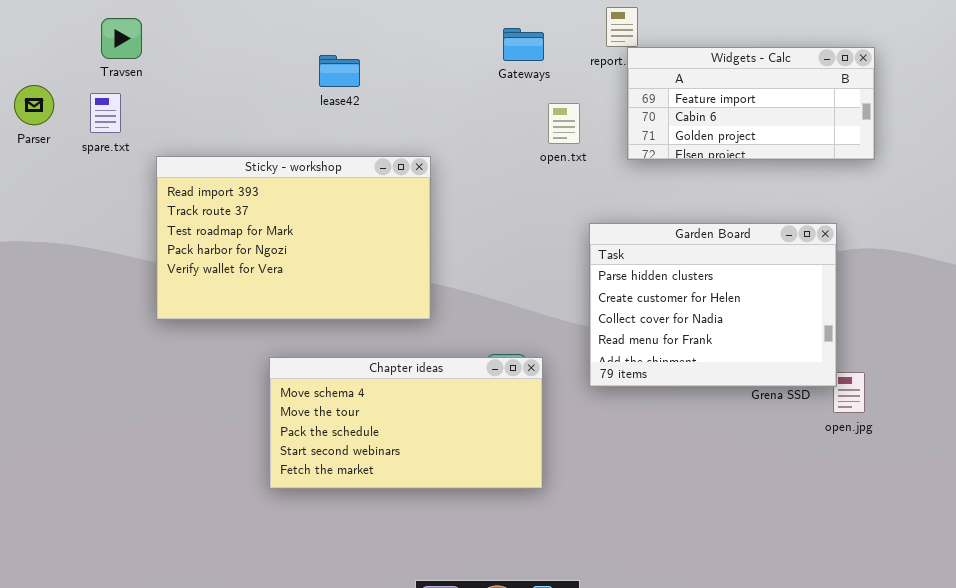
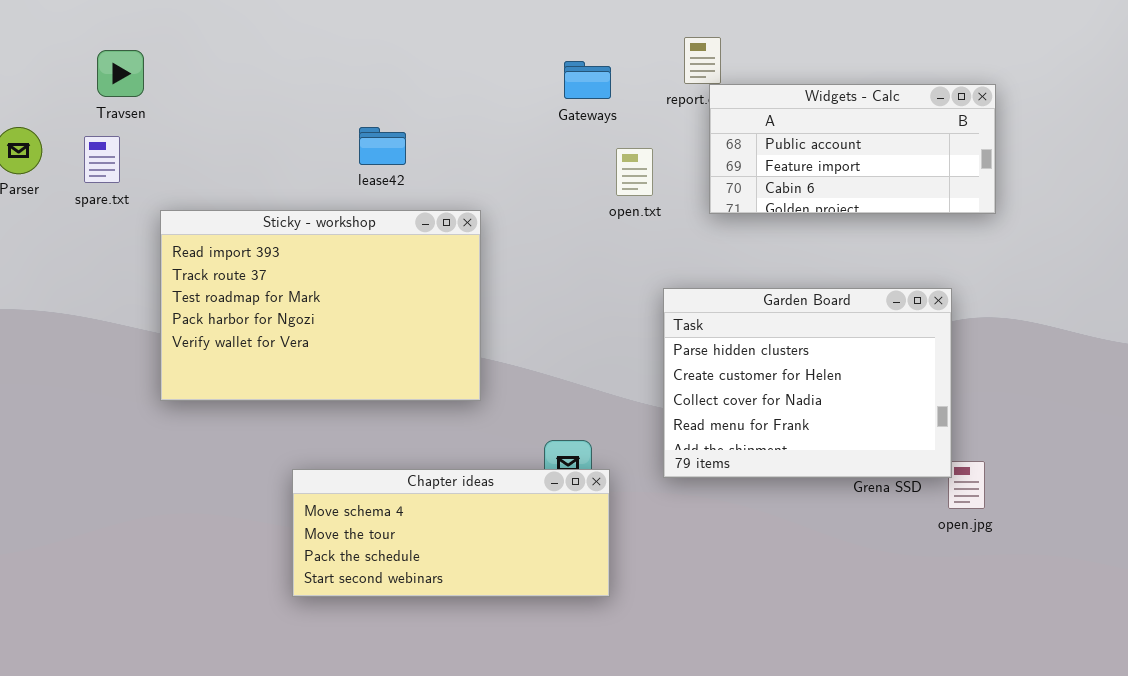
Widgets - Calc: [627,47,875,160] -> [709,84,996,214], scrolled up 1 row
lease42: [319,55,360,87] -> [359,127,406,165], moved
Chapter ideas: [269,357,543,489] -> [292,469,610,597], resized

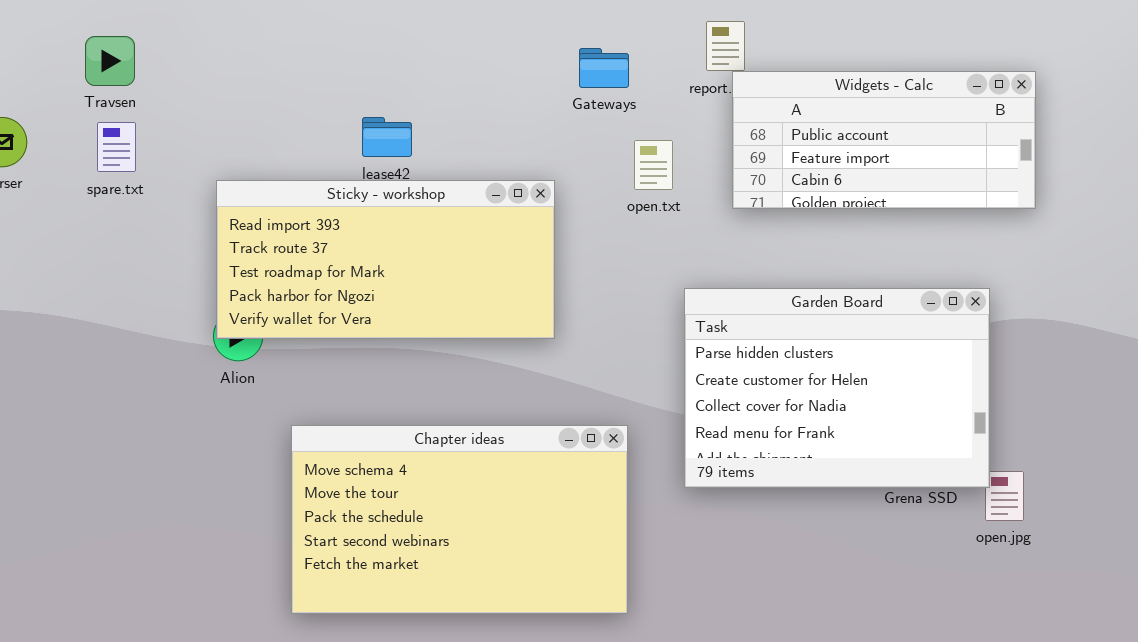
spare.txt: [84,136,120,183] -> [97,122,136,172], moved
Sticky - workshop: [160,210,481,401] -> [216,180,555,339], moved, resized
Chapter ideas: [292,469,610,597] -> [291,425,628,614], resized

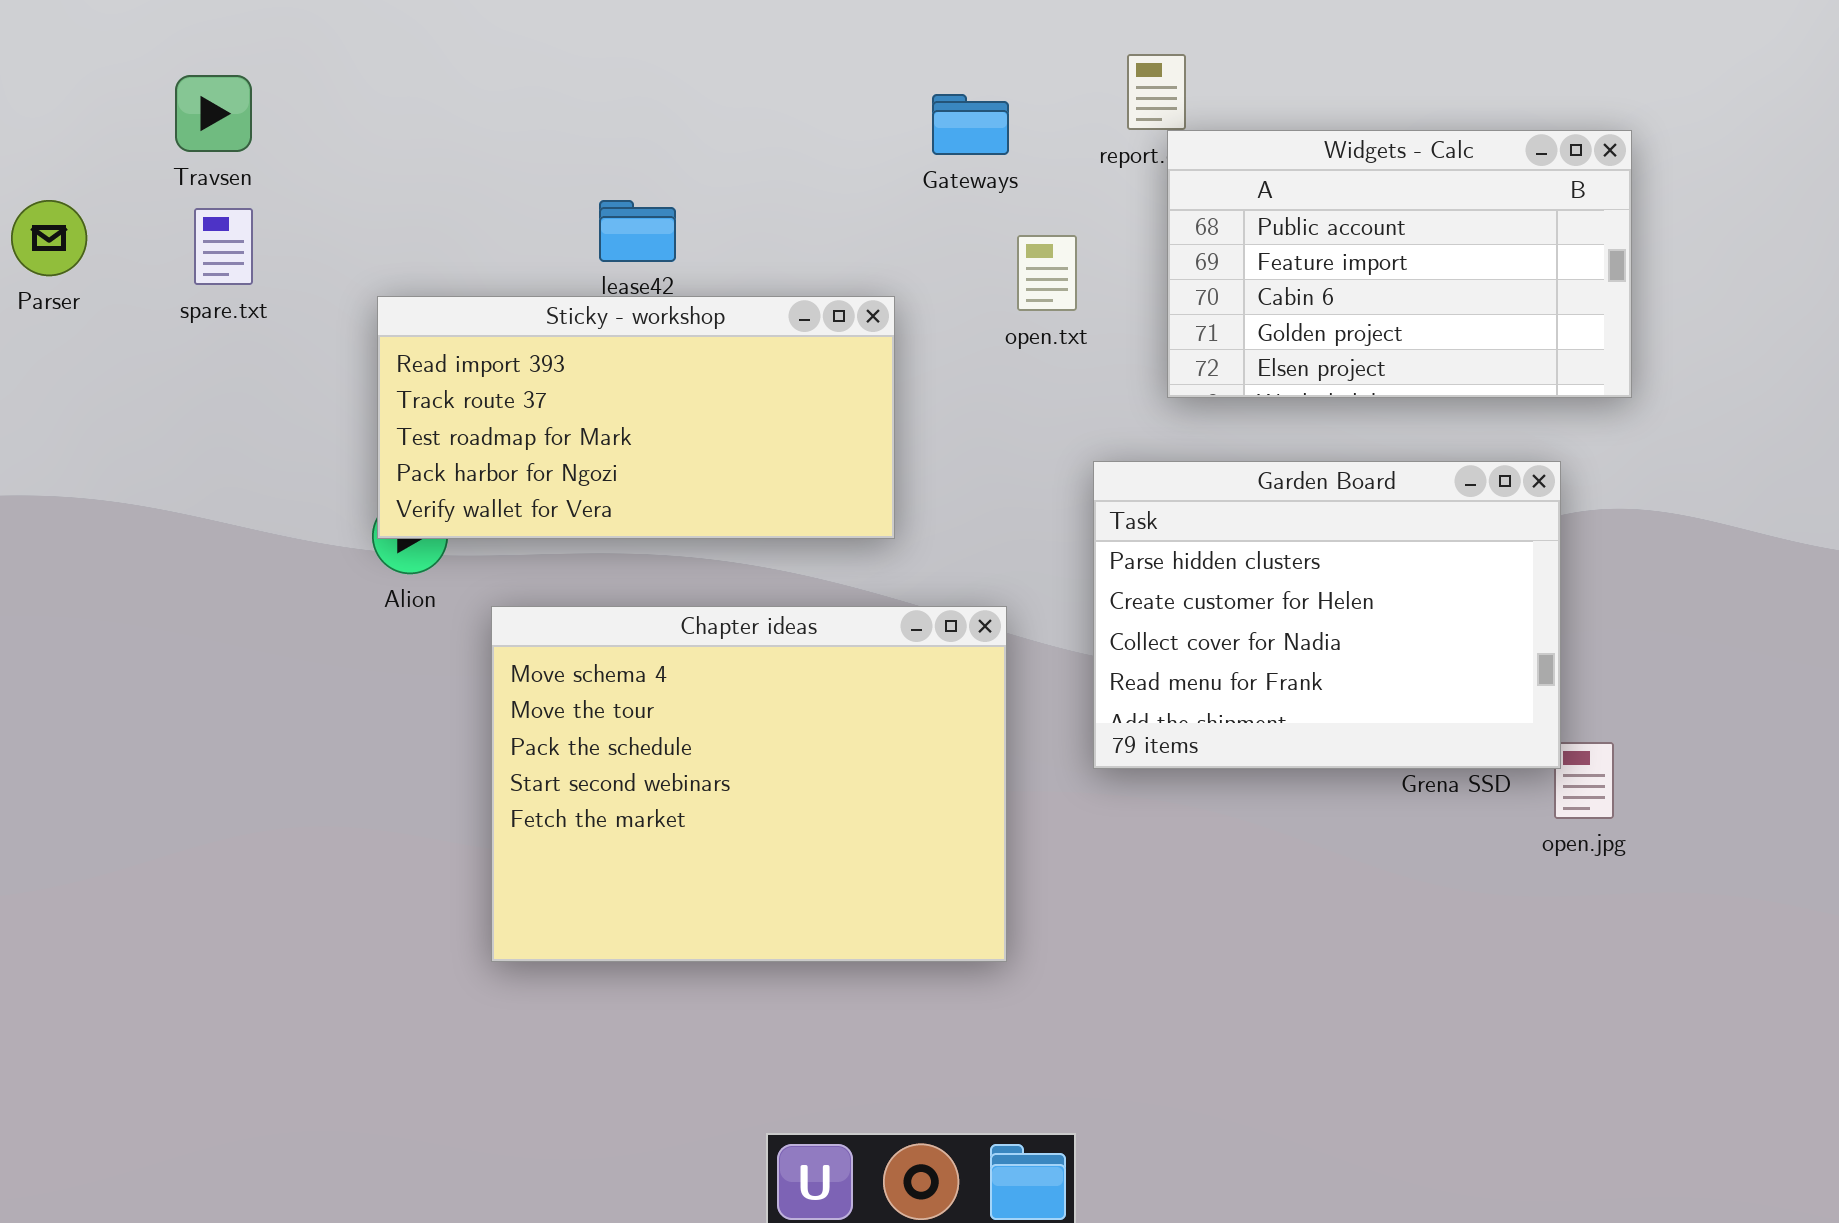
Widgets - Calc: [732,71,1036,209] -> [1167,130,1632,398], resized
Chapter ideas: [291,425,628,614] -> [491,606,1007,962], resized

